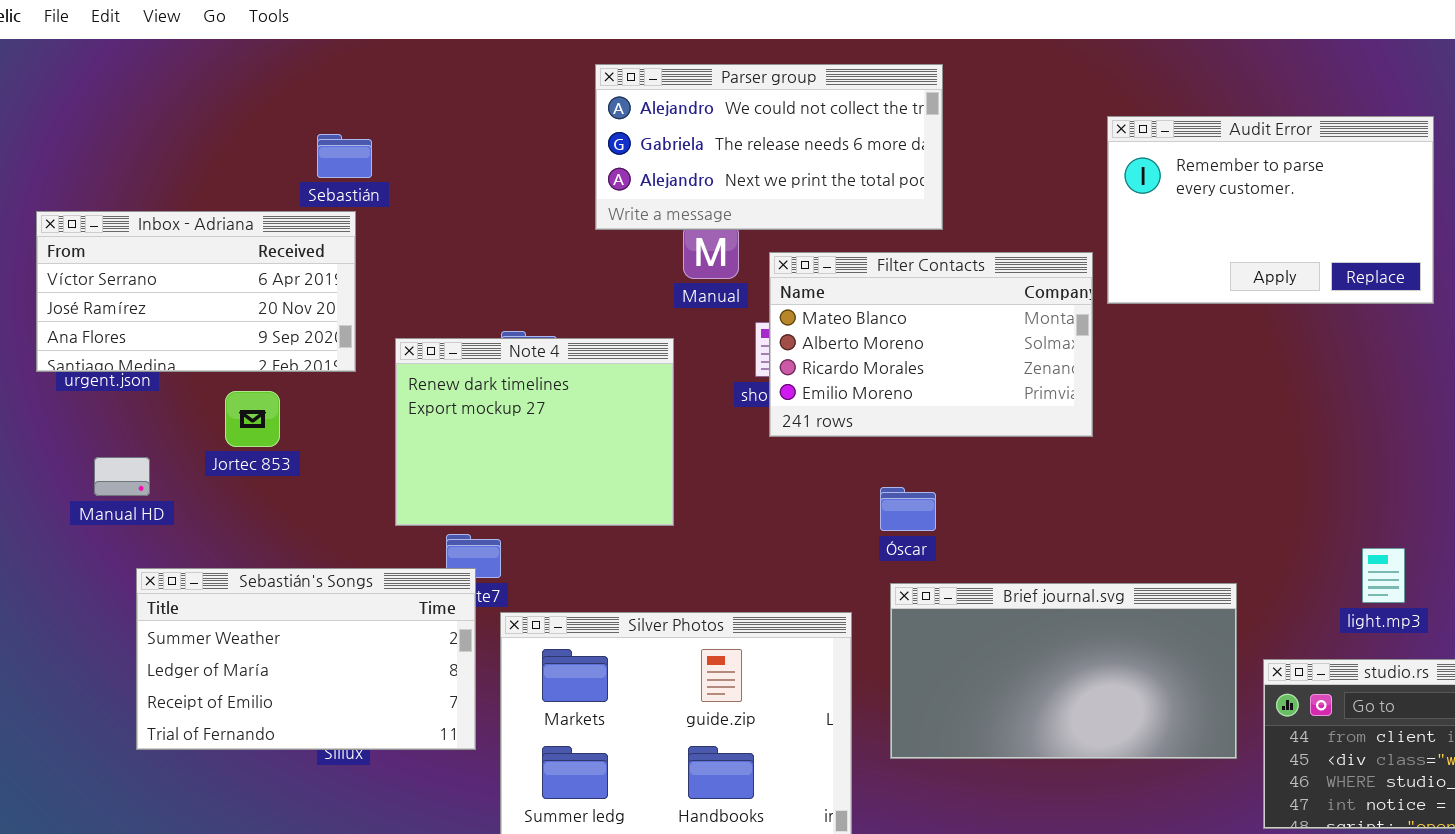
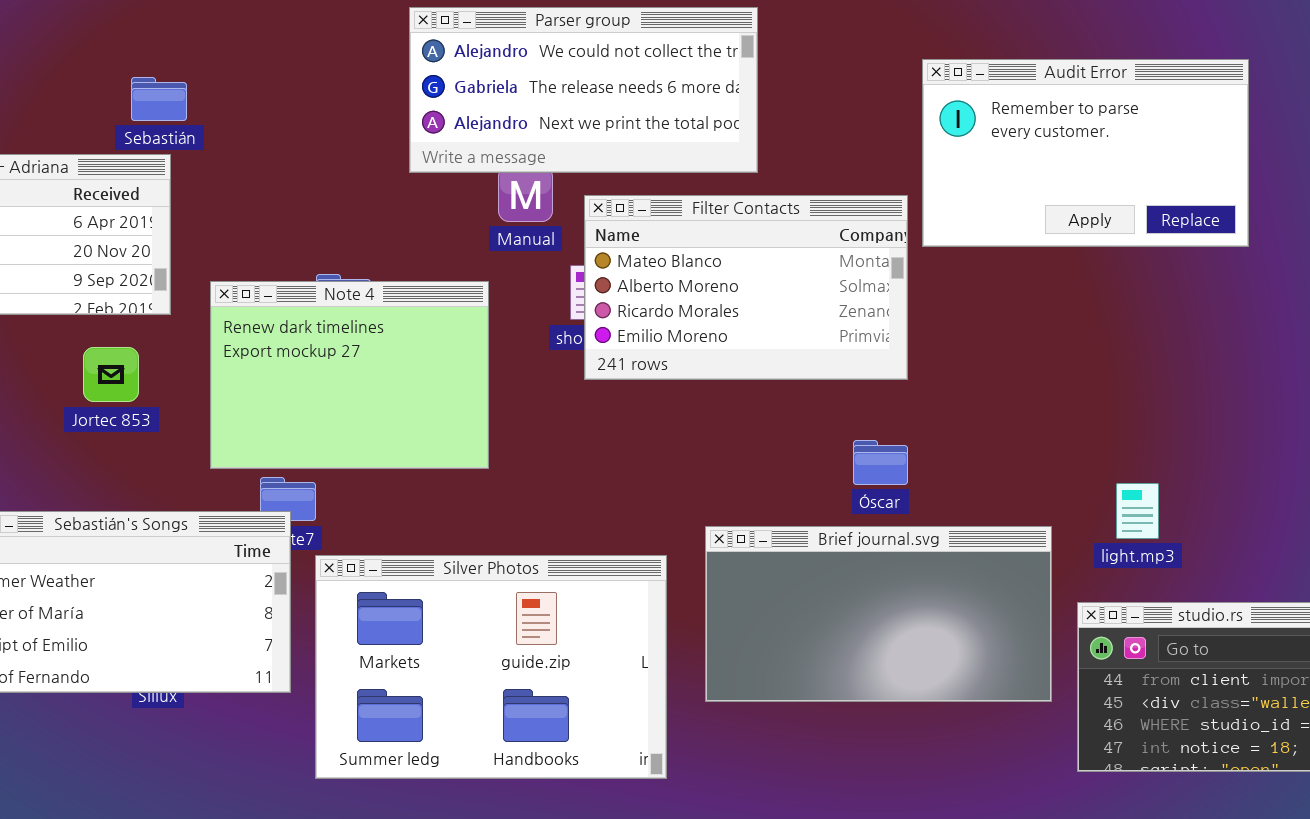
Jortec 853: [225,391,280,447] -> [83,347,139,402], moved
Óscar: [880,487,936,531] -> [853,440,908,485], moved
light.mp3: [1362,548,1405,603] -> [1116,483,1159,539], moved

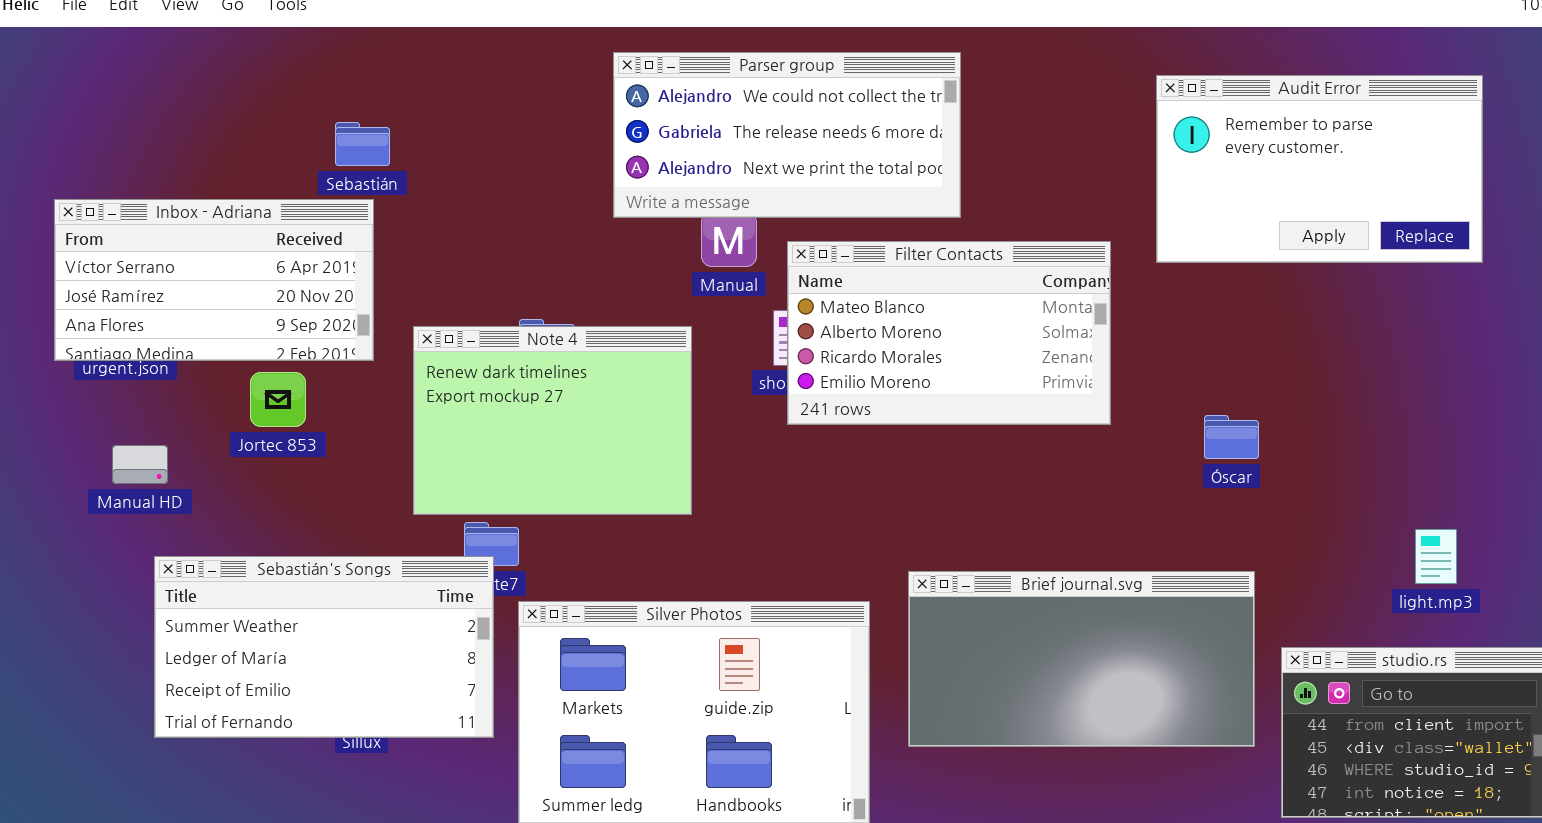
Audit Error: [922,59,1249,247] -> [1156,75,1483,263], moved
Jortec 853: [83,347,139,402] -> [250,372,306,427], moved
Óscar: [853,440,908,485] -> [1204,415,1259,459], moved
light.mp3: [1116,483,1159,539] -> [1415,529,1457,584], moved

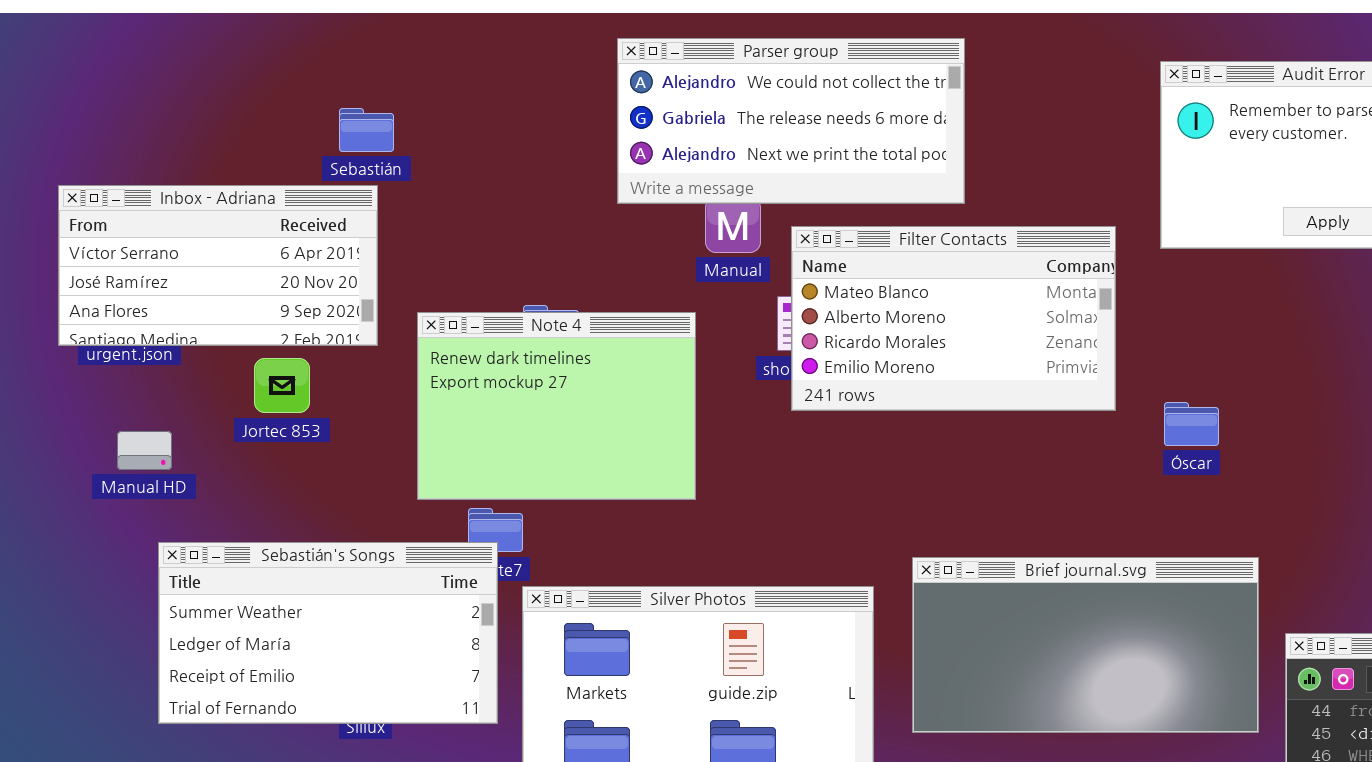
Óscar: [1204,415,1259,459] -> [1164,402,1219,446], moved

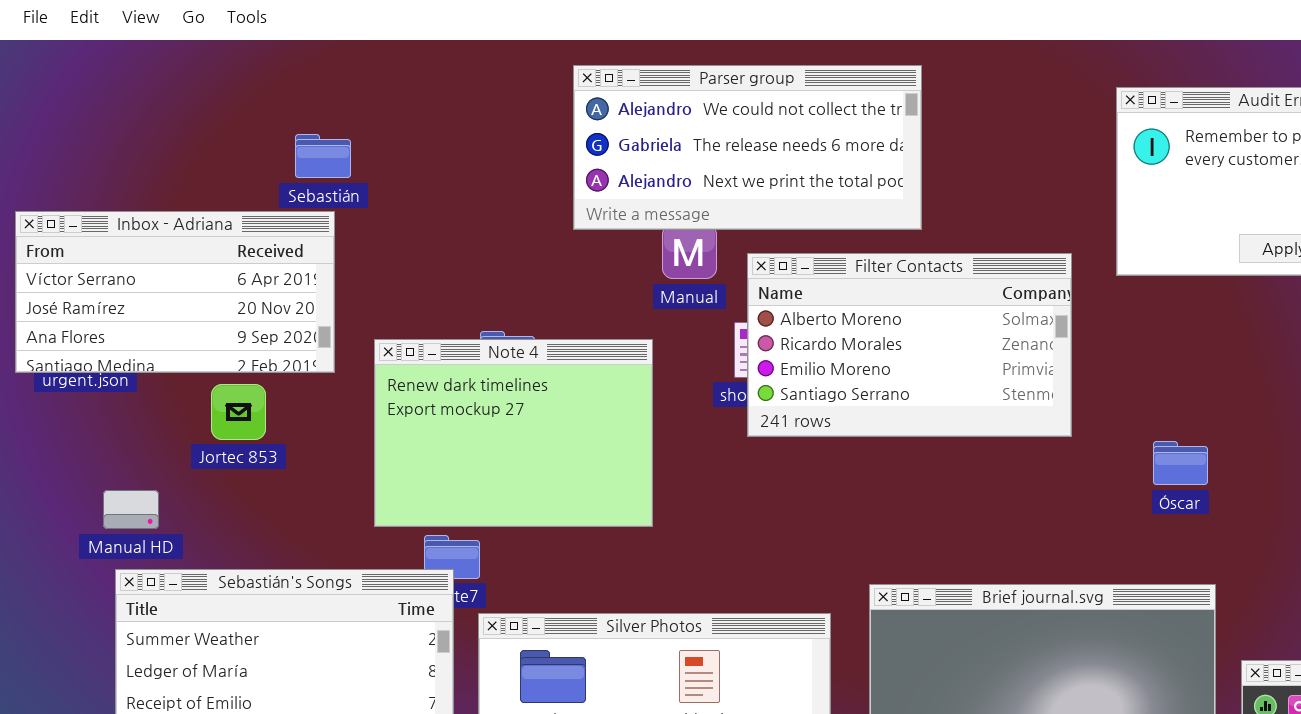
Filter Contacts: [791,226,1116,411] -> [747,253,1072,437], scrolled down 1 row
Óscar: [1164,402,1219,446] -> [1153,441,1208,485], moved
Manual HD: [117,431,172,470] -> [103,490,159,529], moved

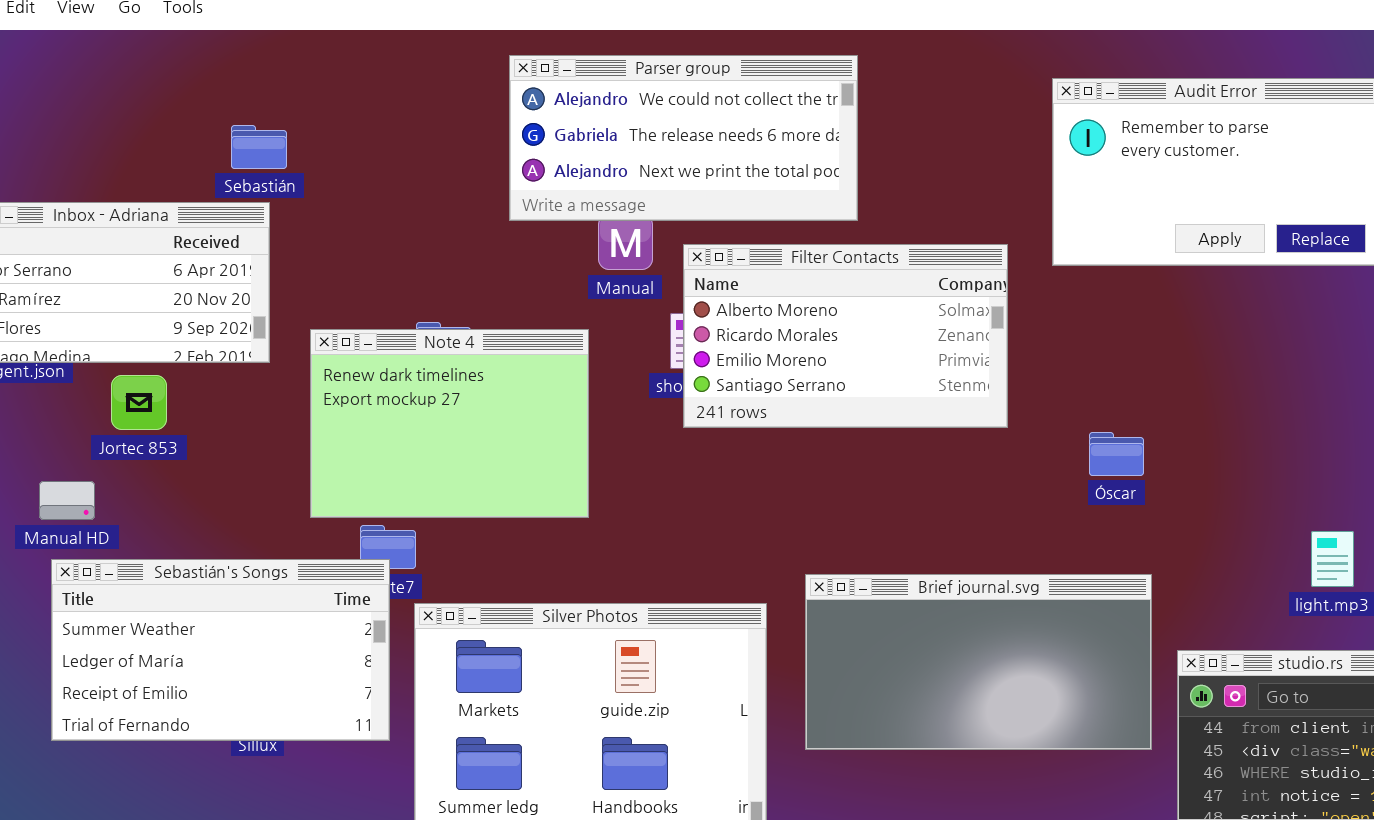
Jortec 853: [211,384,266,440] -> [111,375,167,430], moved

